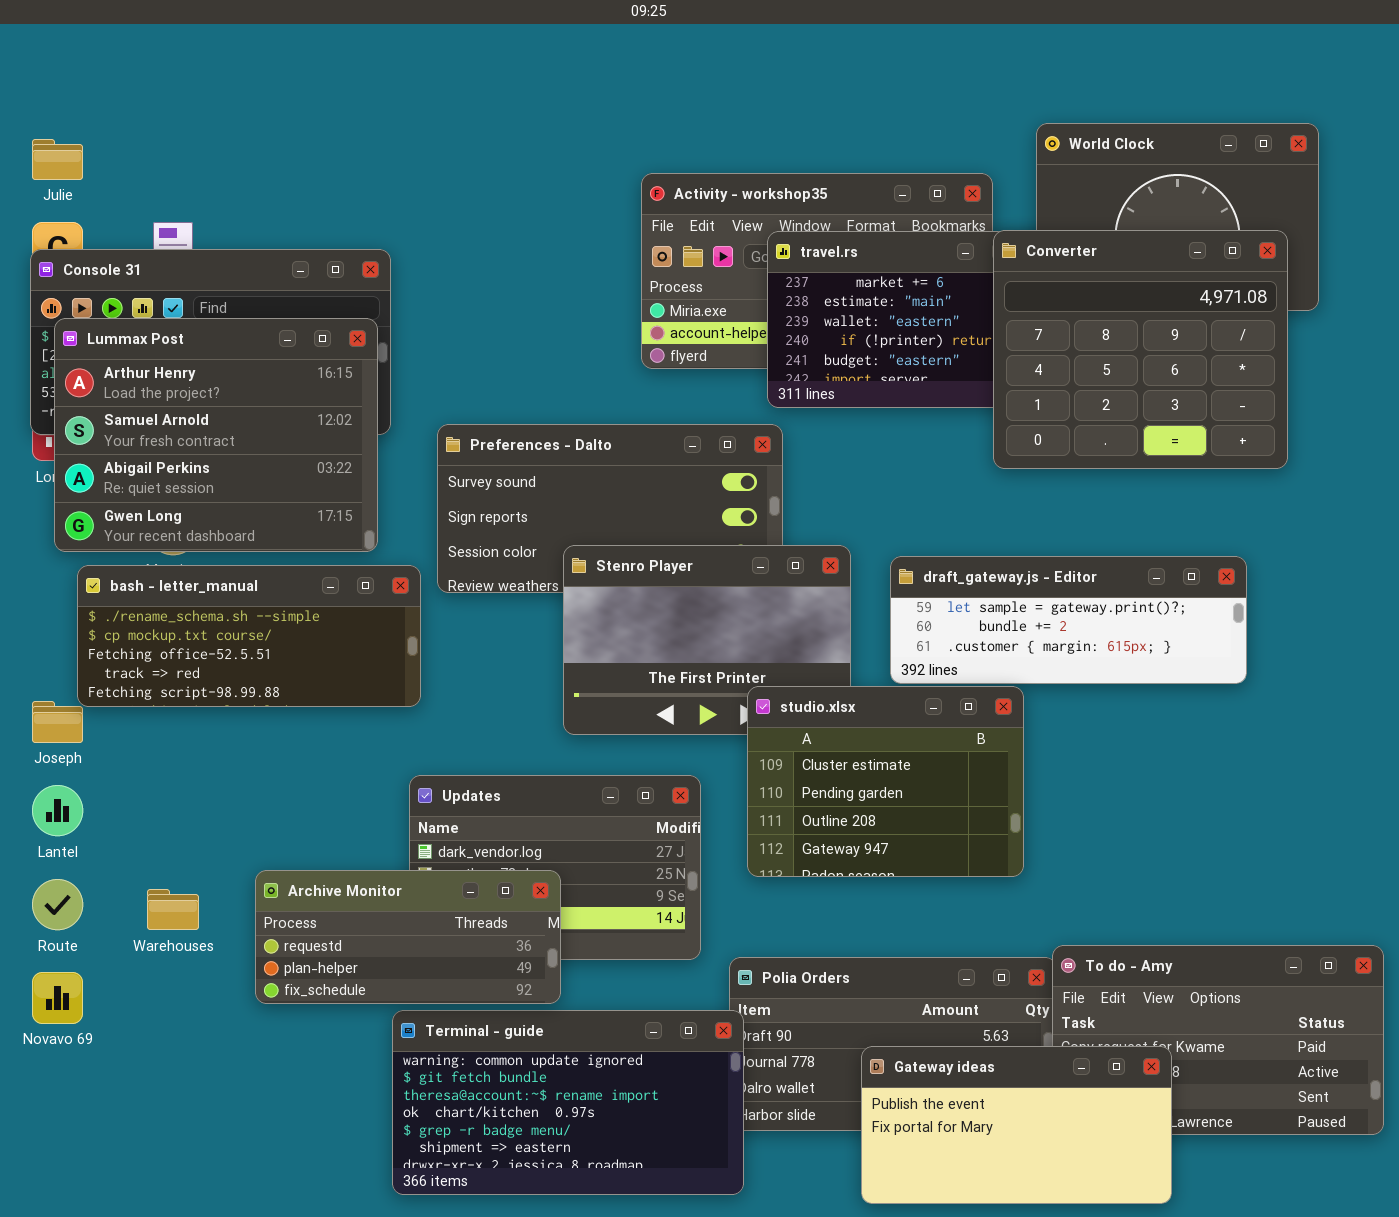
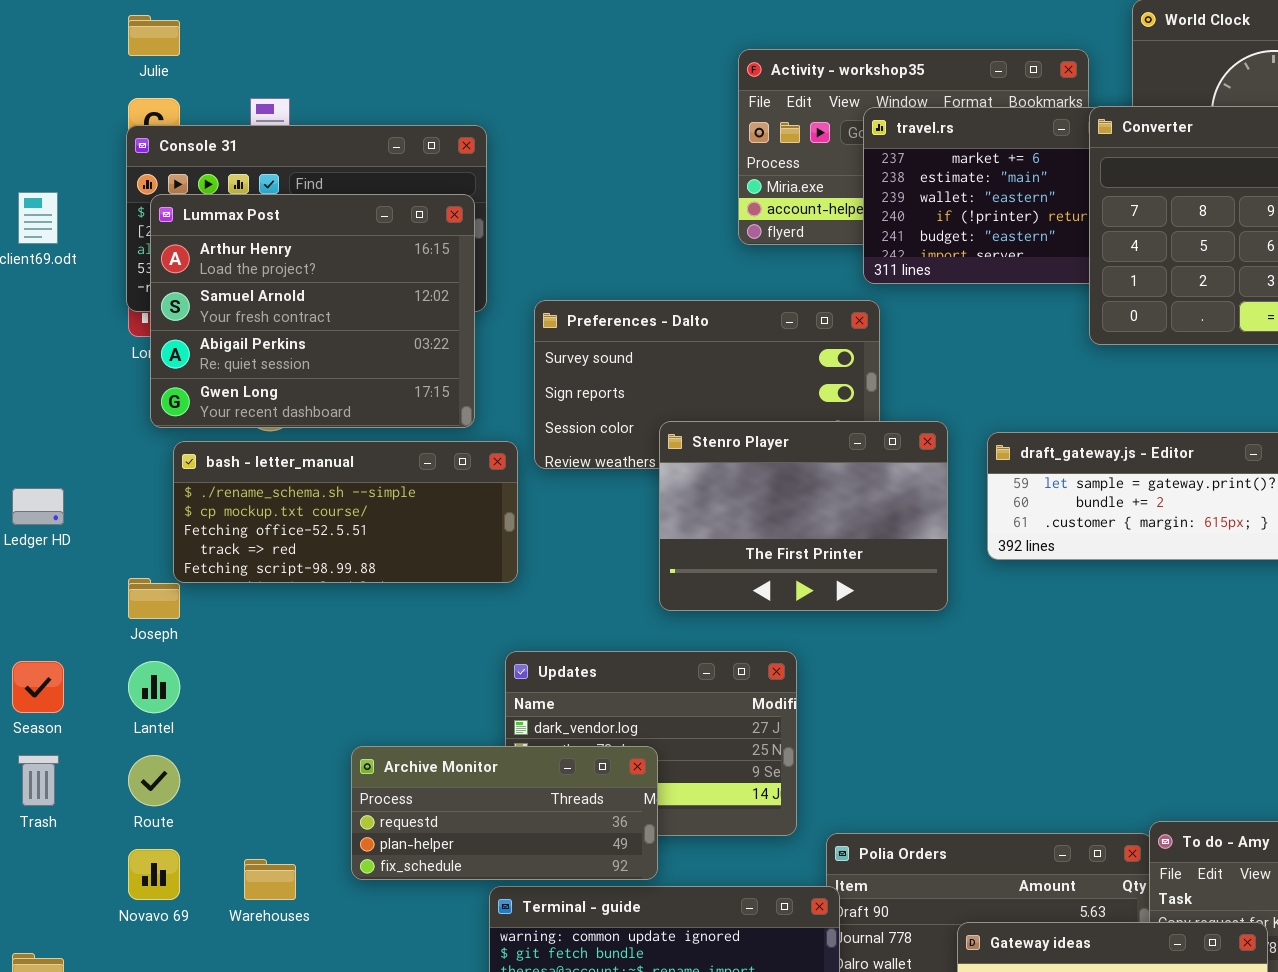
studio.xlsx: [747,686,1024,877] -> none, closed
Warehouses: [147,889,199,930] -> [244,859,296,900], moved

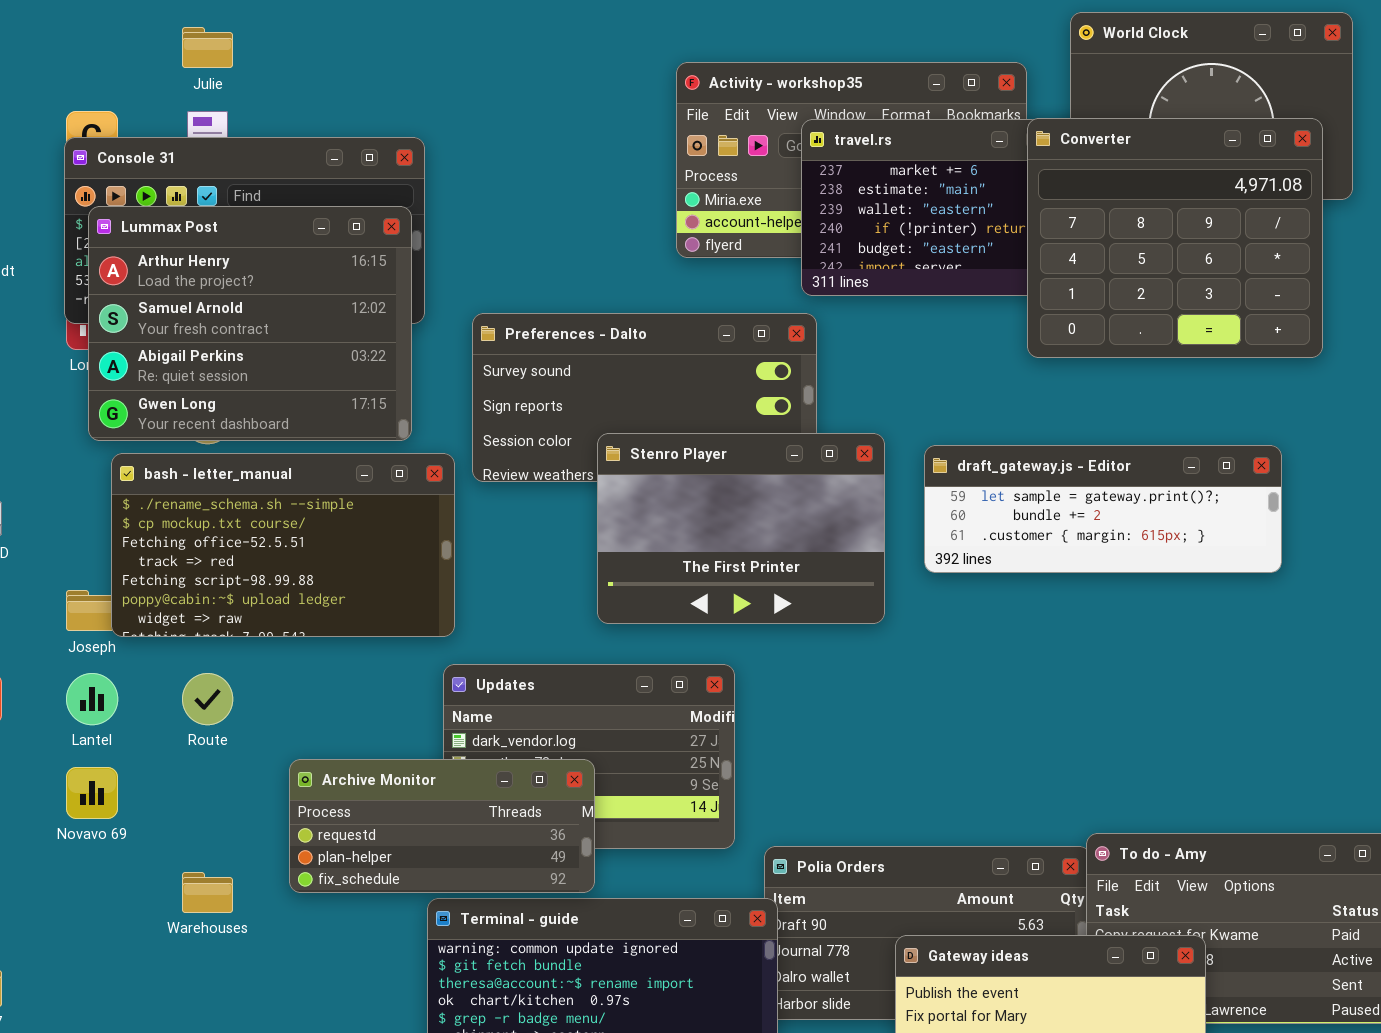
Julie: [128,15,180,56] -> [182,27,233,68], moved
bash - letter_manual: [173,441,518,583] -> [111,453,455,637], resized
Route: [128,755,180,806] -> [182,673,233,725], moved
Novavo 69: [128,849,180,900] -> [66,767,118,819], moved

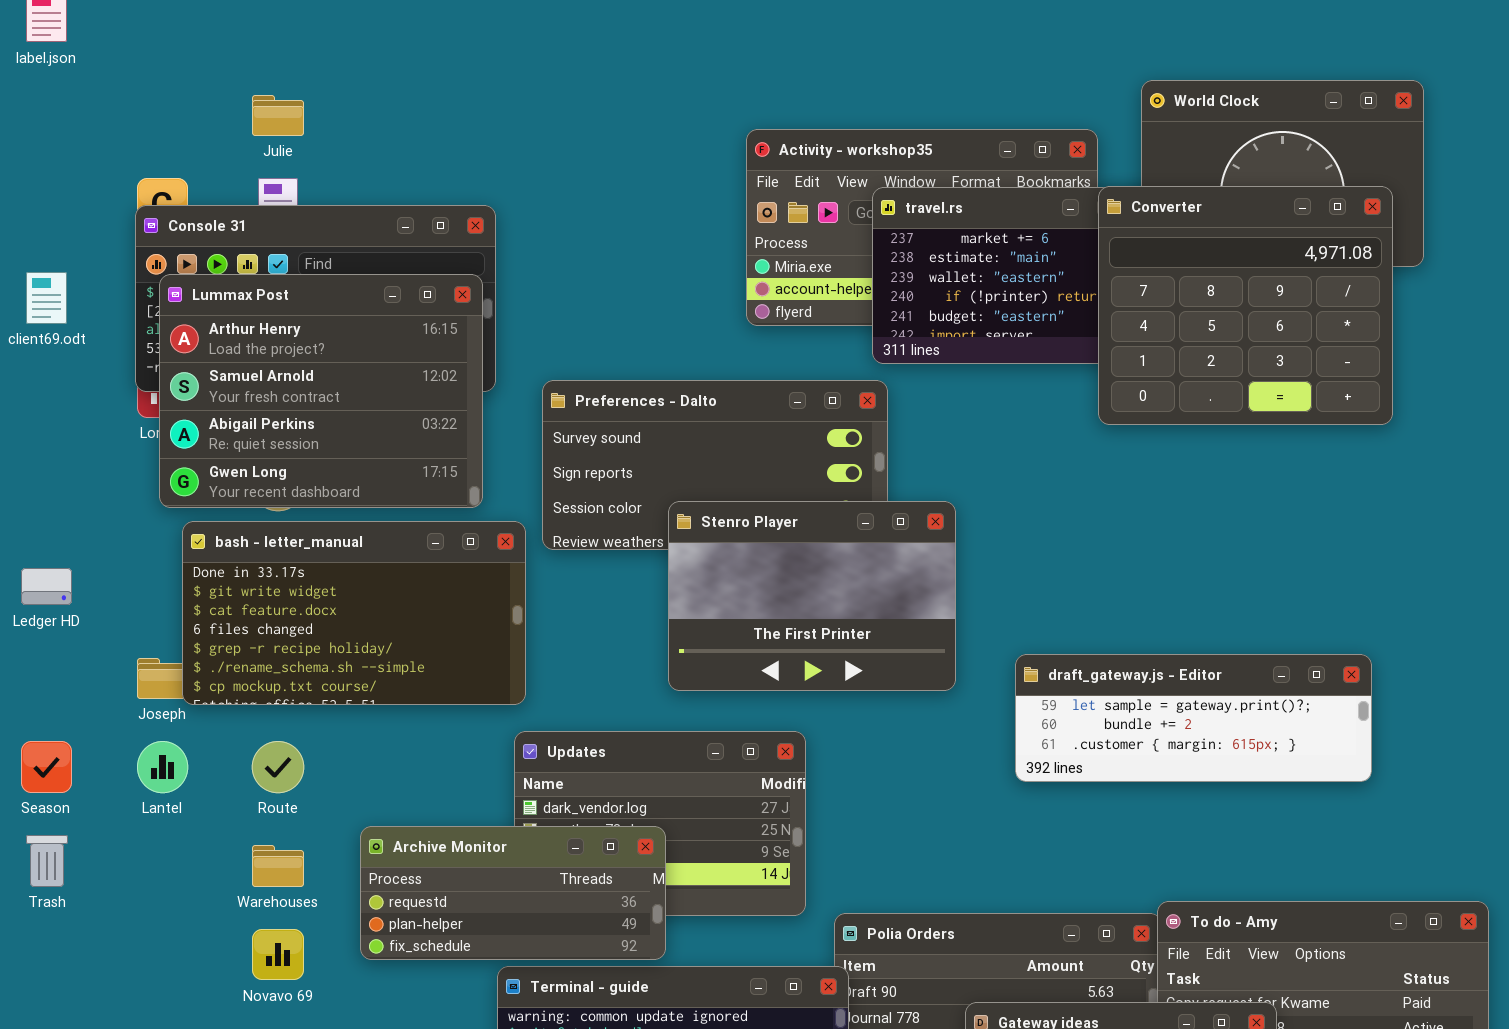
draft_gateway.js - Editor: [924,445,1282,573] -> [1015,654,1372,782], moved
bash - letter_manual: [111,453,455,637] -> [182,521,526,705], scrolled up 5 rows
Novavo 69: [66,767,118,819] -> [252,929,304,980], moved
Warehouses: [182,872,233,913] -> [252,845,304,887], moved

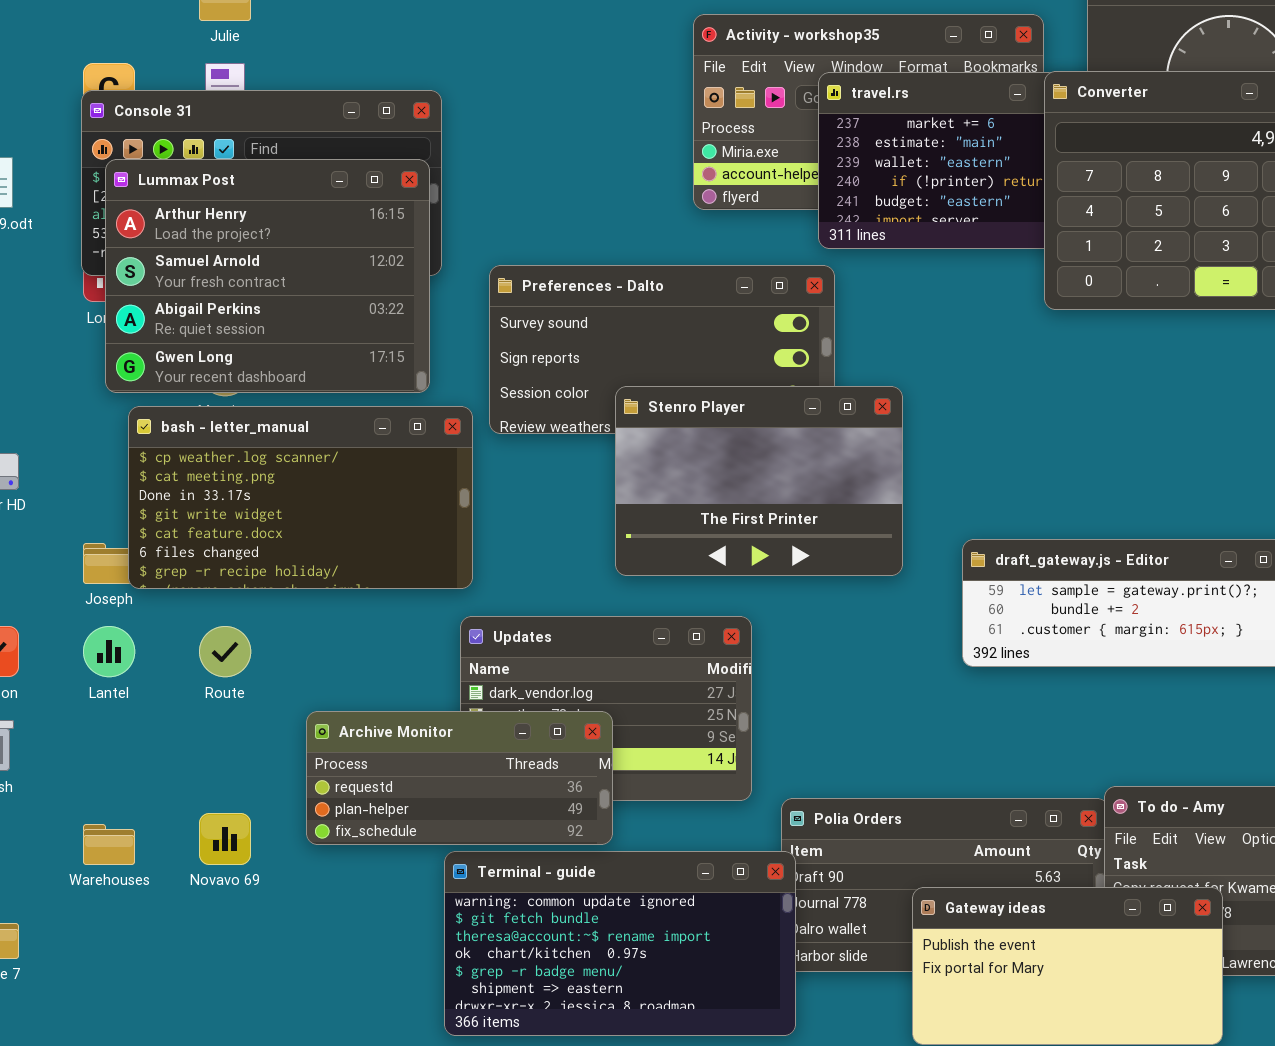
bash - letter_manual: [182,521,526,705] -> [128,406,473,589], scrolled up 2 rows
Warehouses: [252,845,304,887] -> [83,824,135,865], moved

